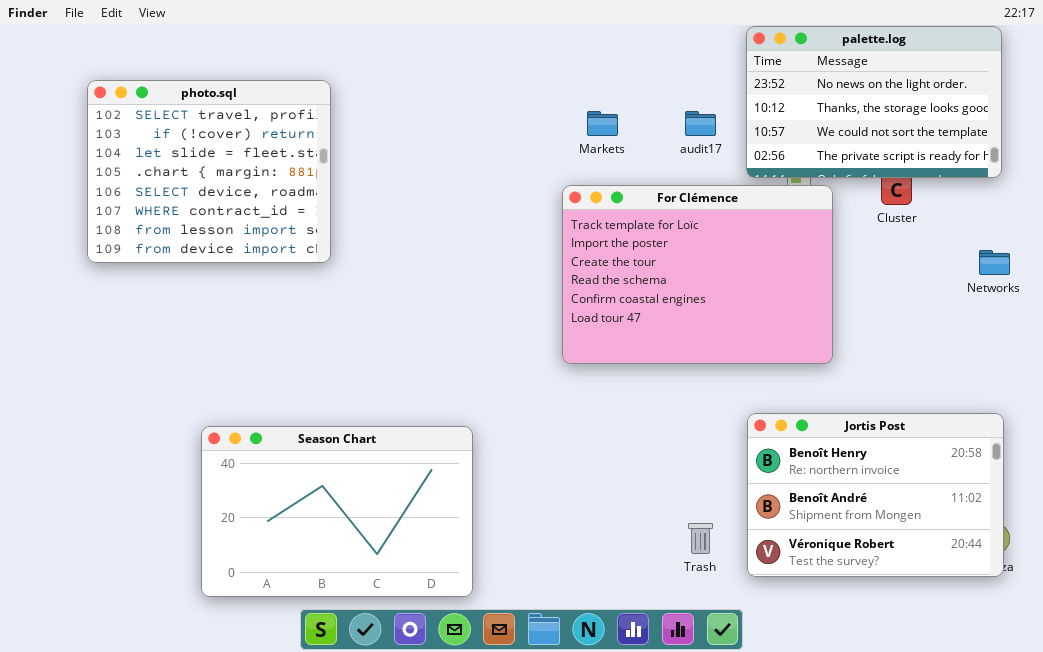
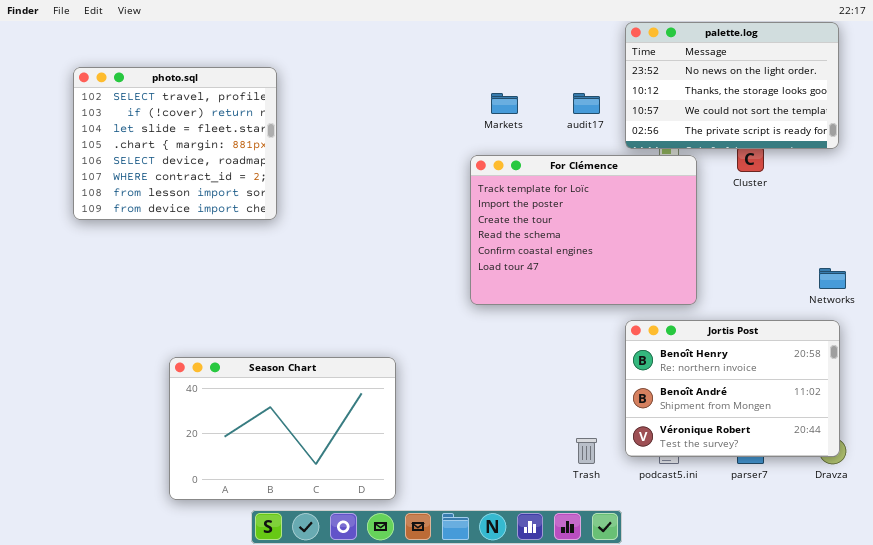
Networks: [979,250,1010,275] -> [819,268,846,289], moved
Jortis Post: [747,413,1004,577] -> [625,320,840,457], moved

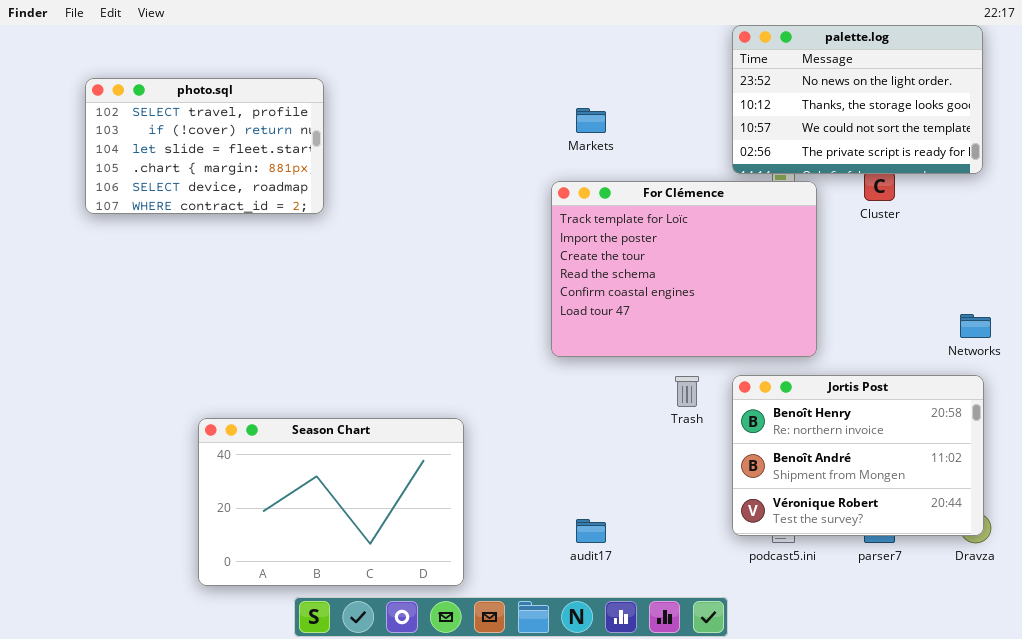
photo.sql: [73,67,277,220] -> [85,78,324,214], resized
audit17: [573,93,600,114] -> [576,519,606,543], moved
Trash: [576,438,597,464] -> [675,376,699,407], moved

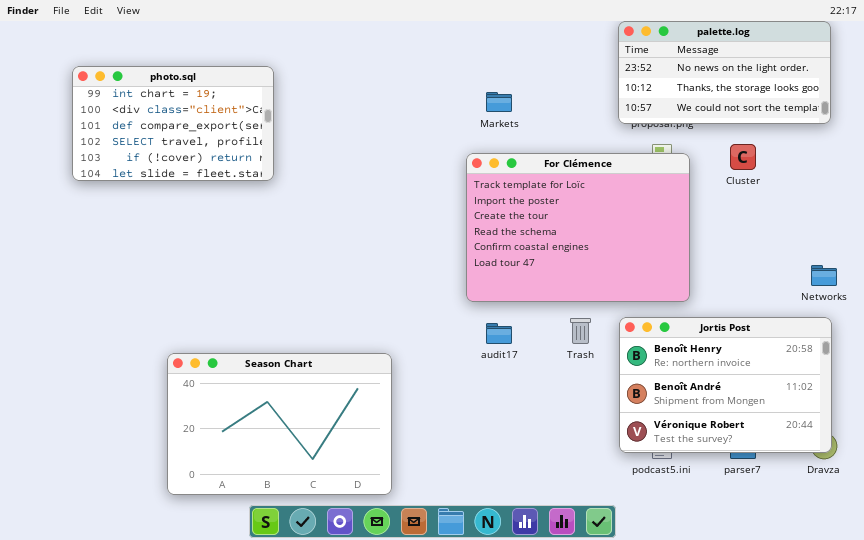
palette.log: [732,25,983,174] -> [618,21,831,124], resized
photo.sql: [85,78,324,214] -> [72,66,274,181], scrolled up 3 rows
audit17: [576,519,606,543] -> [486,323,512,344], moved

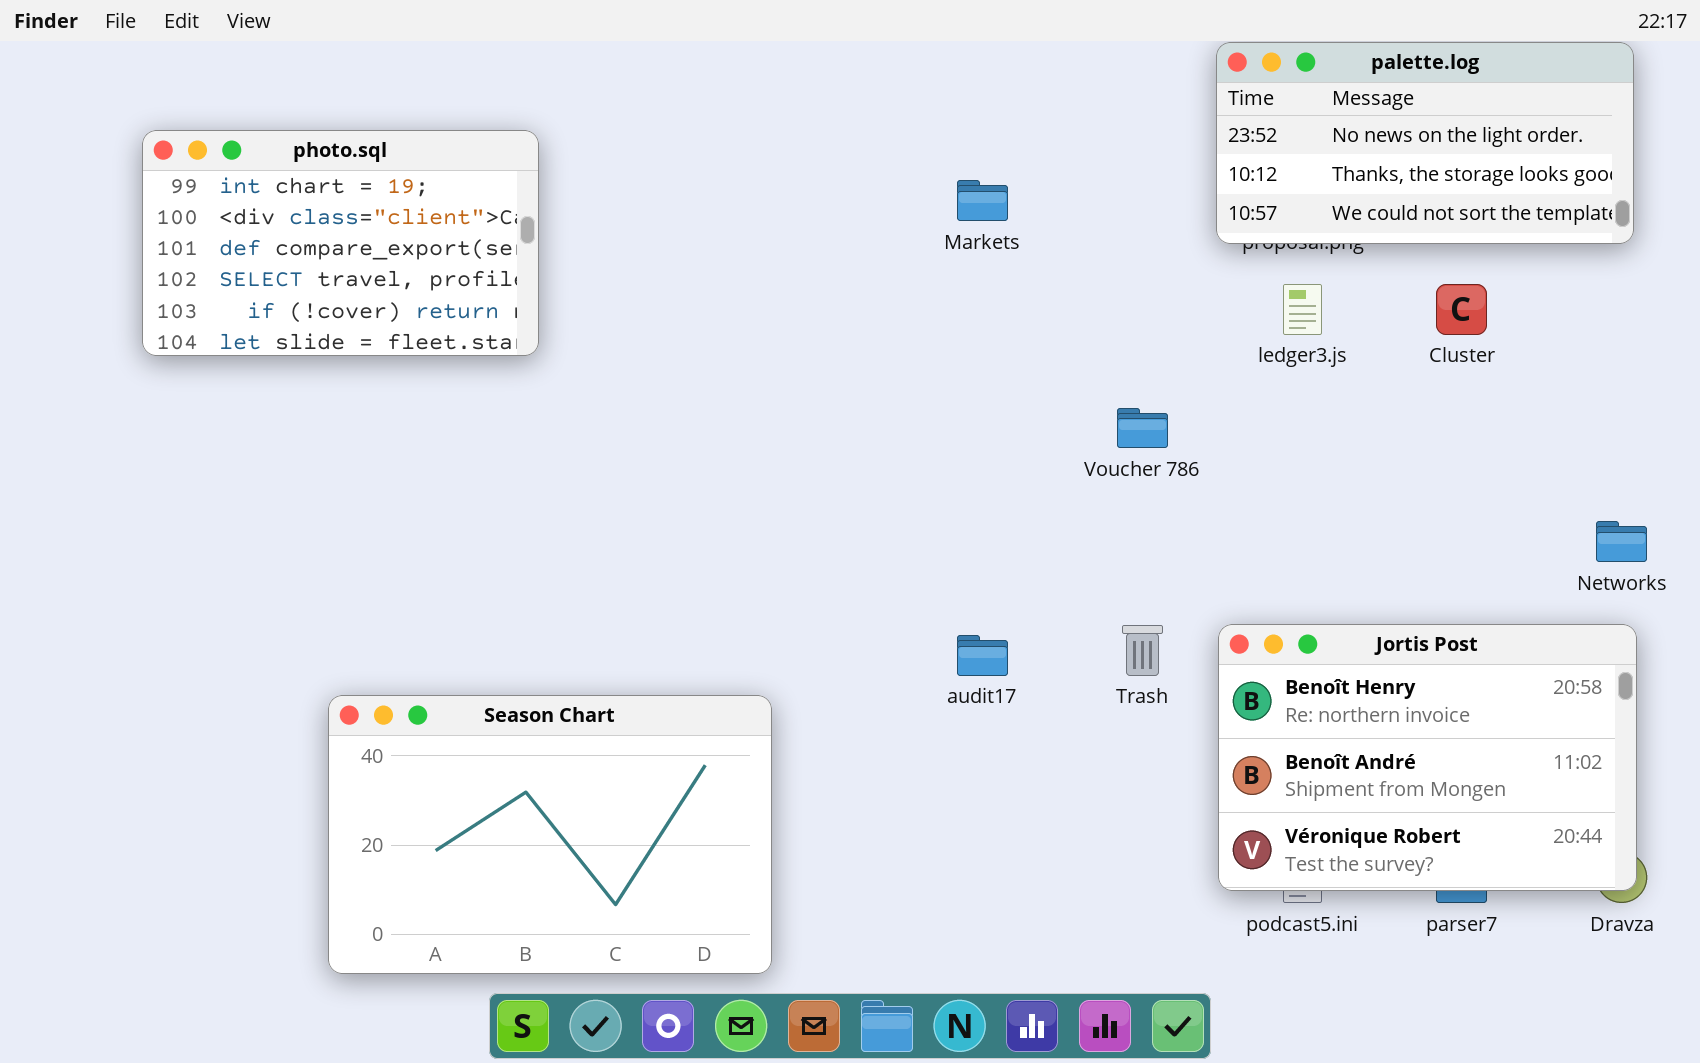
For Clémence: [466,153,690,302] -> none, closed

